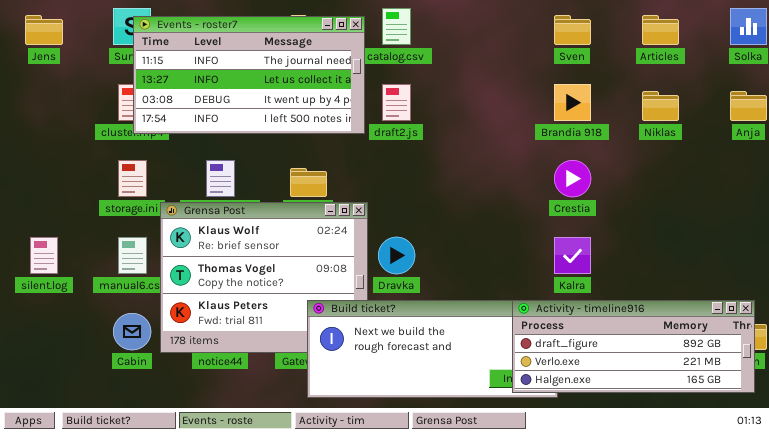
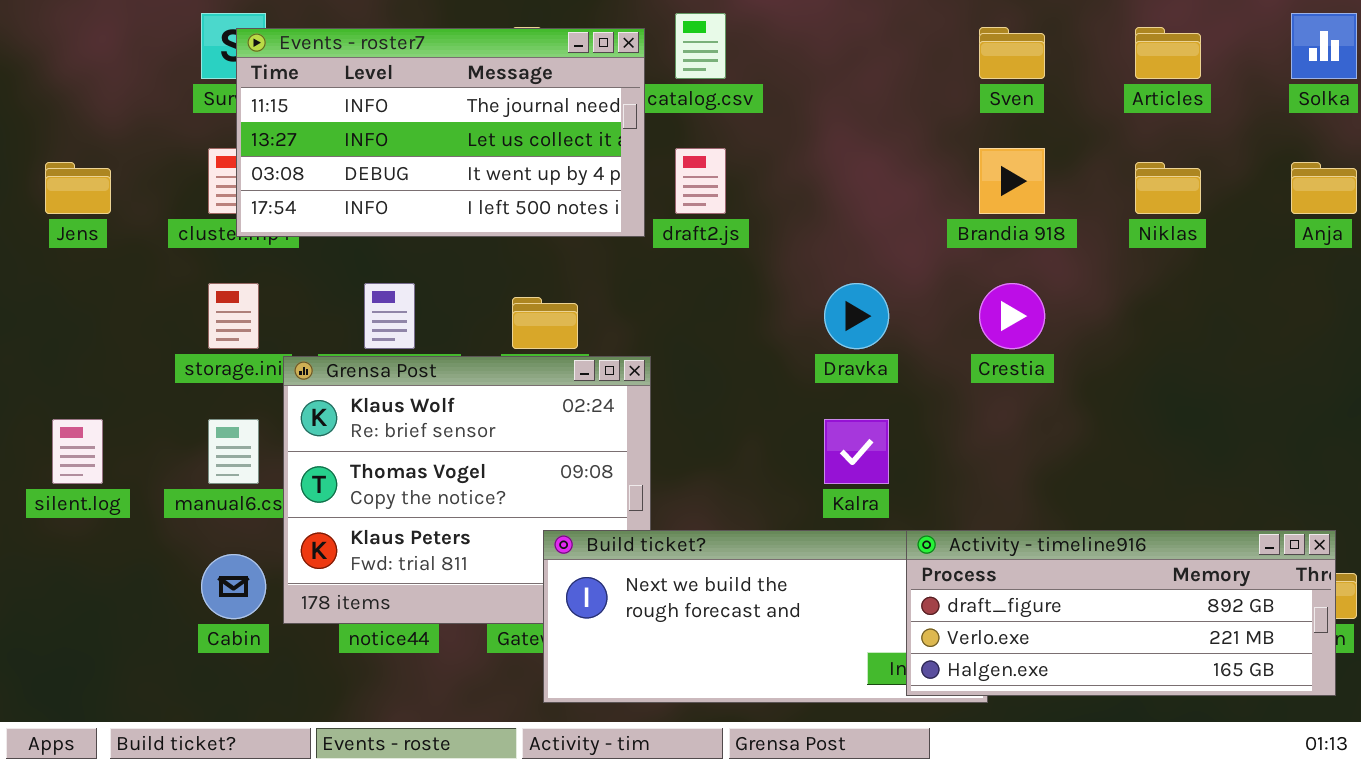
Jens: [25,15,63,45] -> [45,162,111,214], moved
Dravka: [378,237,415,274] -> [824,283,889,349], moved
Kalra: [554,237,591,274] -> [824,419,889,484], moved

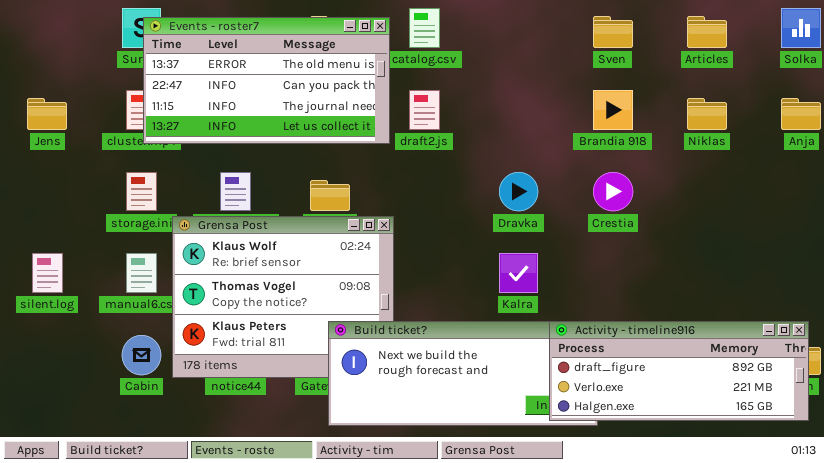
Events - roster7: [236,28,645,237] -> [143,17,390,144], scrolled up 2 rows

